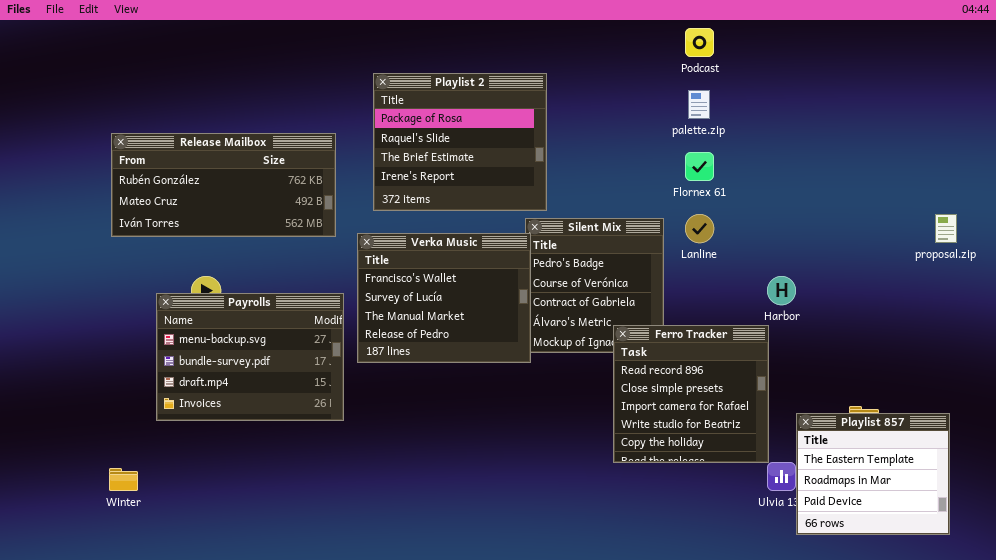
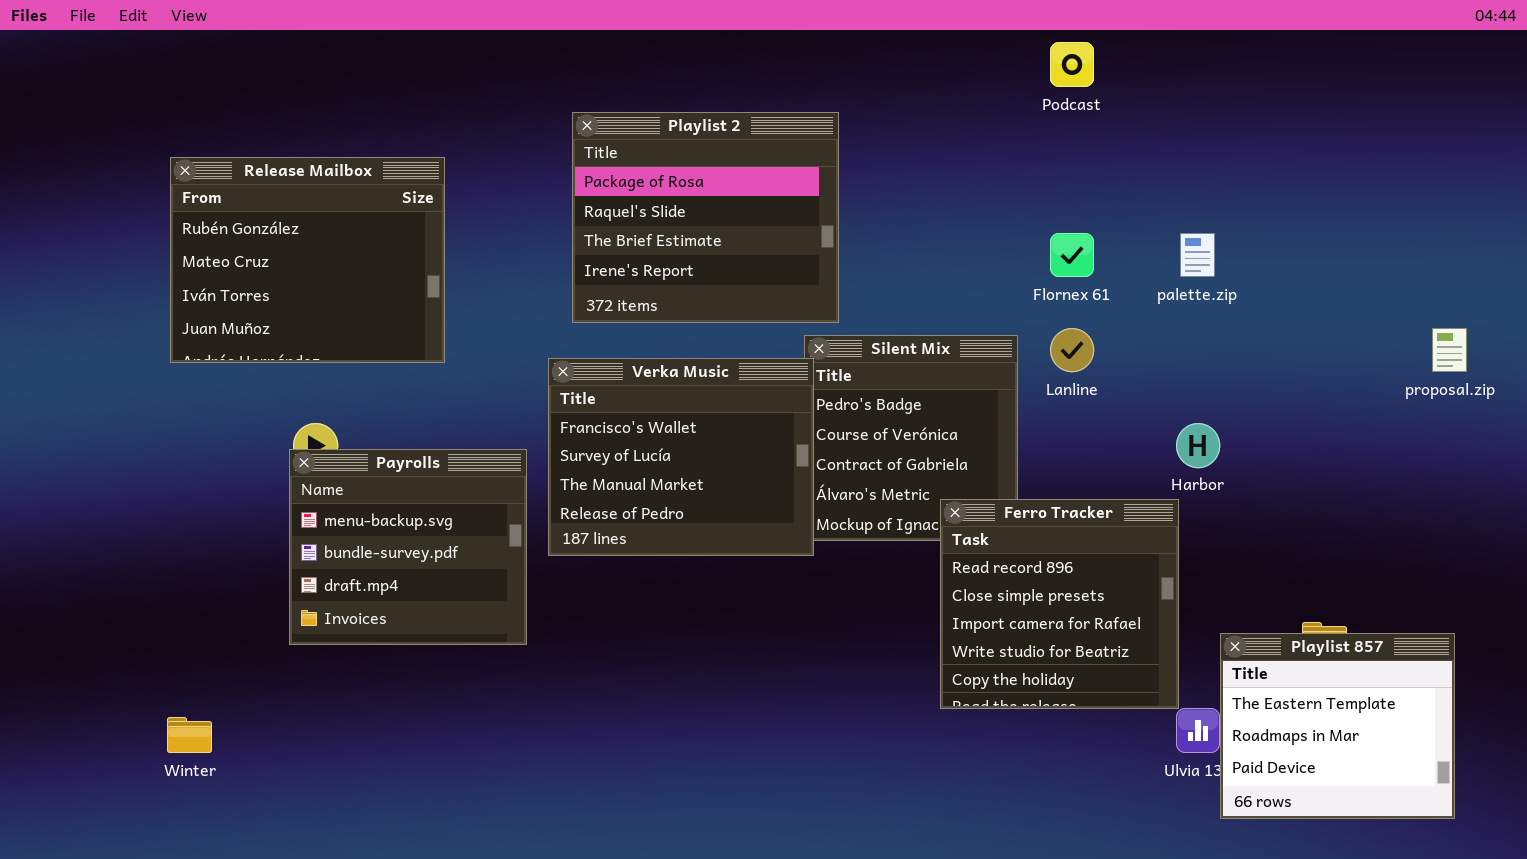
palette.zip: [688,90,710,119] -> [1180,233,1215,277], moved
Release Mailbox: [111,133,336,237] -> [170,157,445,363], resized
Payrolls: [156,293,344,421] -> [289,449,527,645], resized

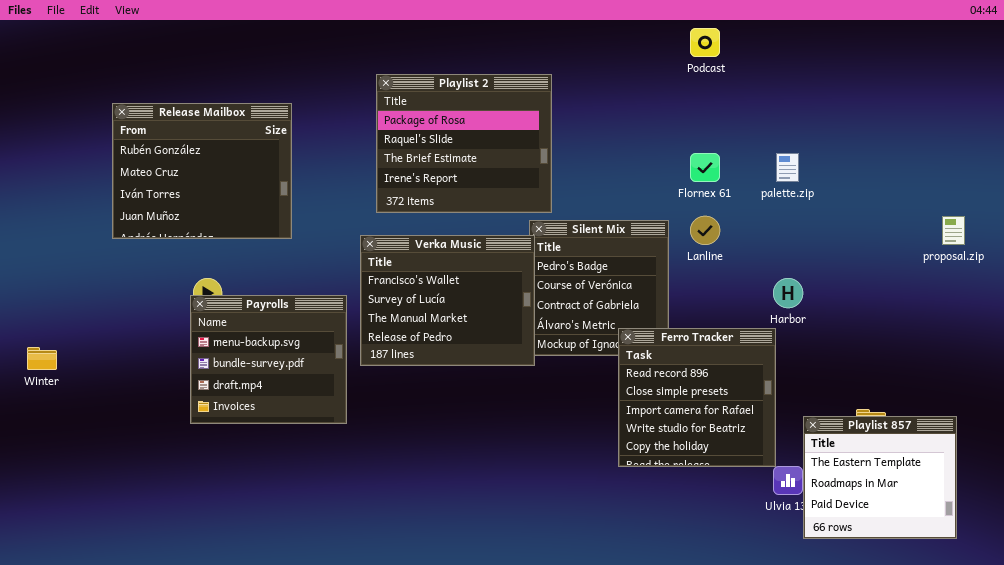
Winter: [167,717,212,753] -> [27,347,57,370], moved

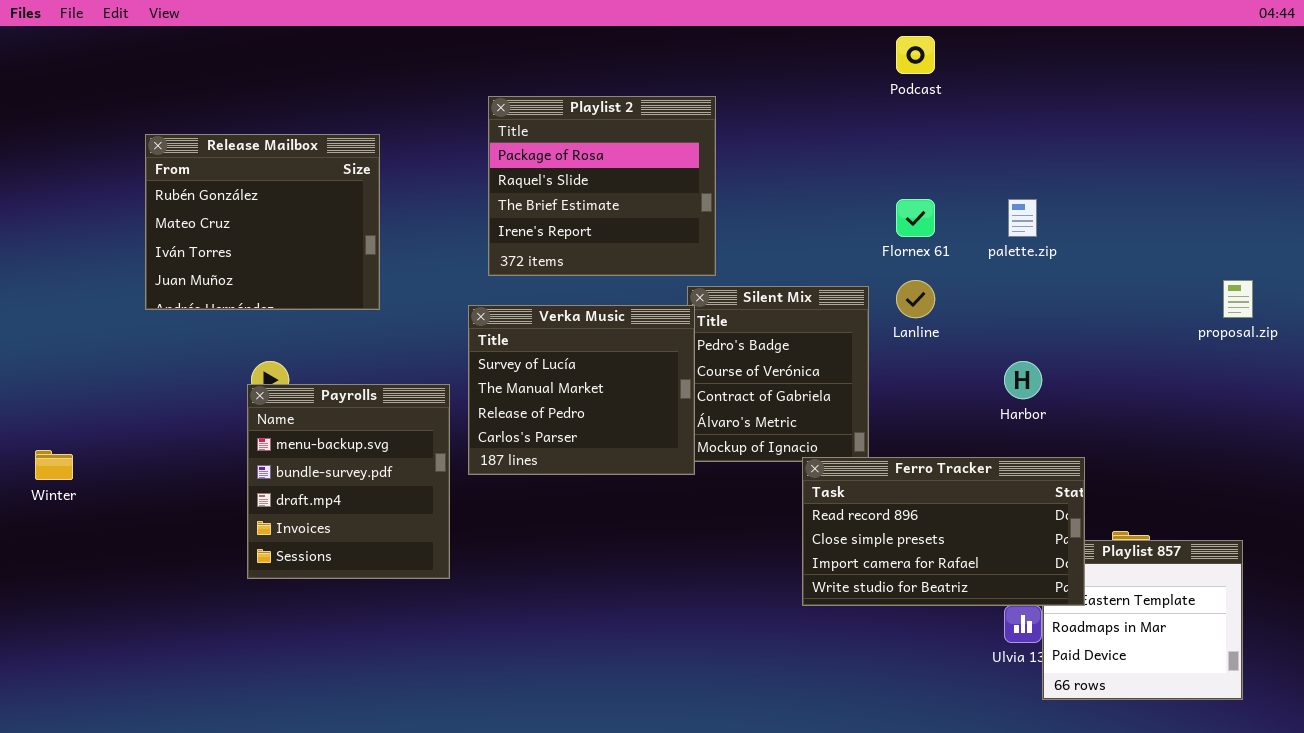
Verka Music: [360,235,535,366] -> [468,305,695,475], scrolled down 1 row
Payrolls: [190,295,347,424] -> [247,384,450,579], resized
Ferro Tracker: [618,328,776,467] -> [802,457,1085,606], resized

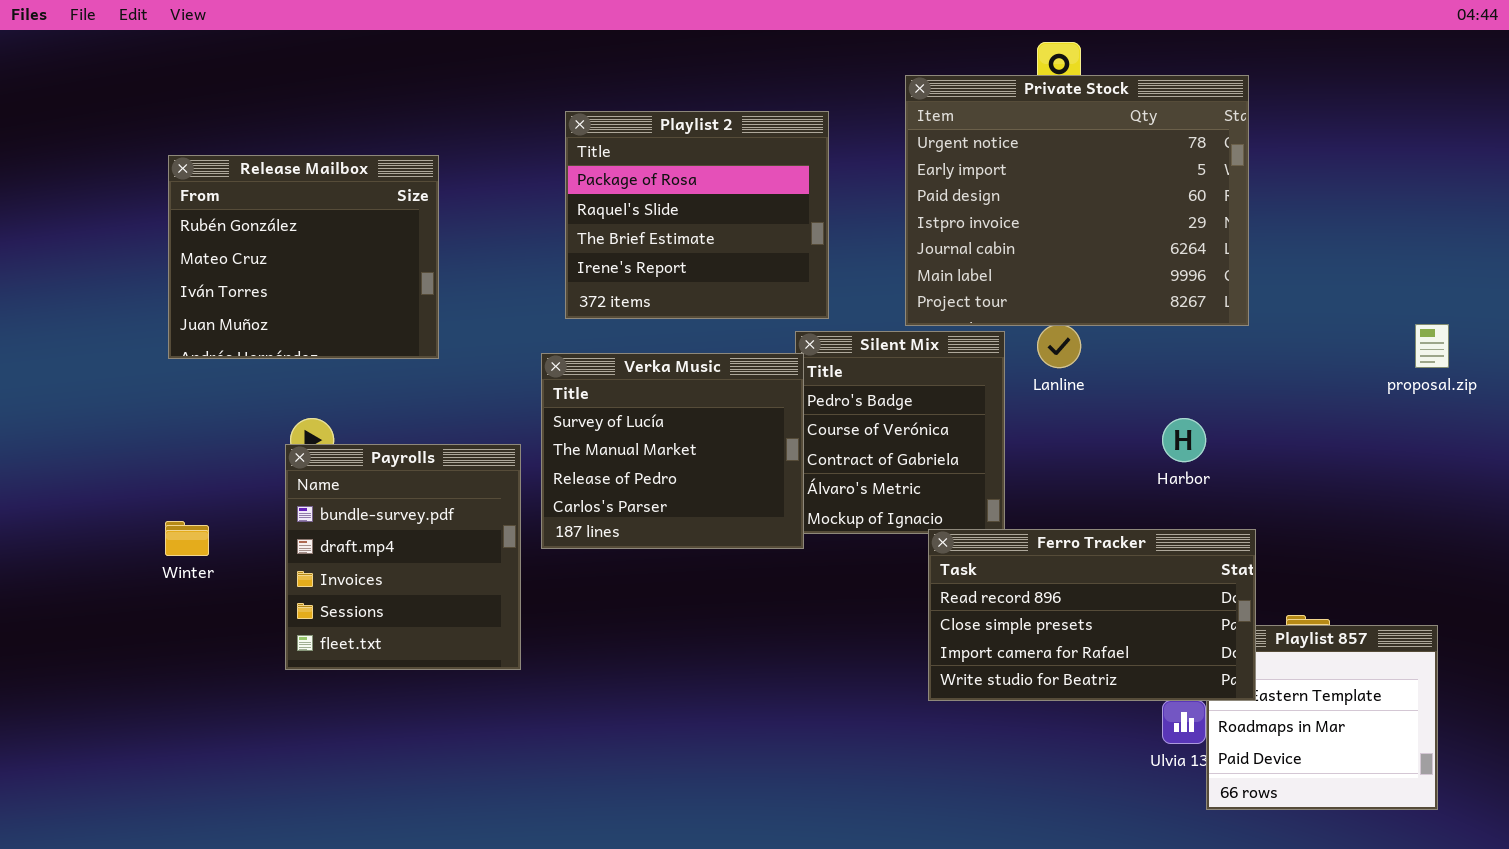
Private Stock: none -> [905,75,1249,326], opened
Payrolls: [247,384,450,579] -> [285,444,521,670], scrolled down 1 row
Winter: [35,450,73,480] -> [165,521,209,556], moved

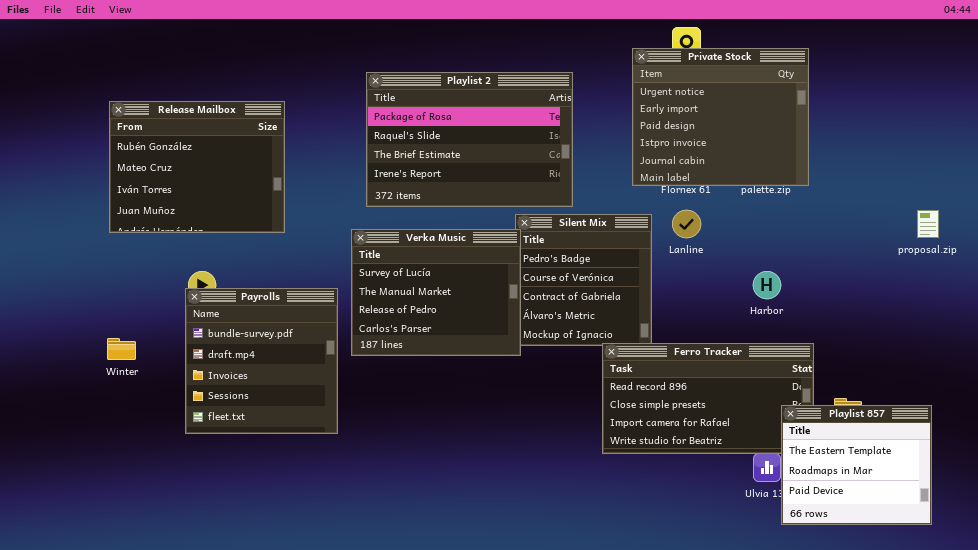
Private Stock: [905,75,1249,326] -> [632,48,809,186], resized
Playlist 2: [565,111,829,319] -> [366,72,573,207], resized
Playlist 857: [1206,625,1438,810] -> [781,405,932,525], raised

